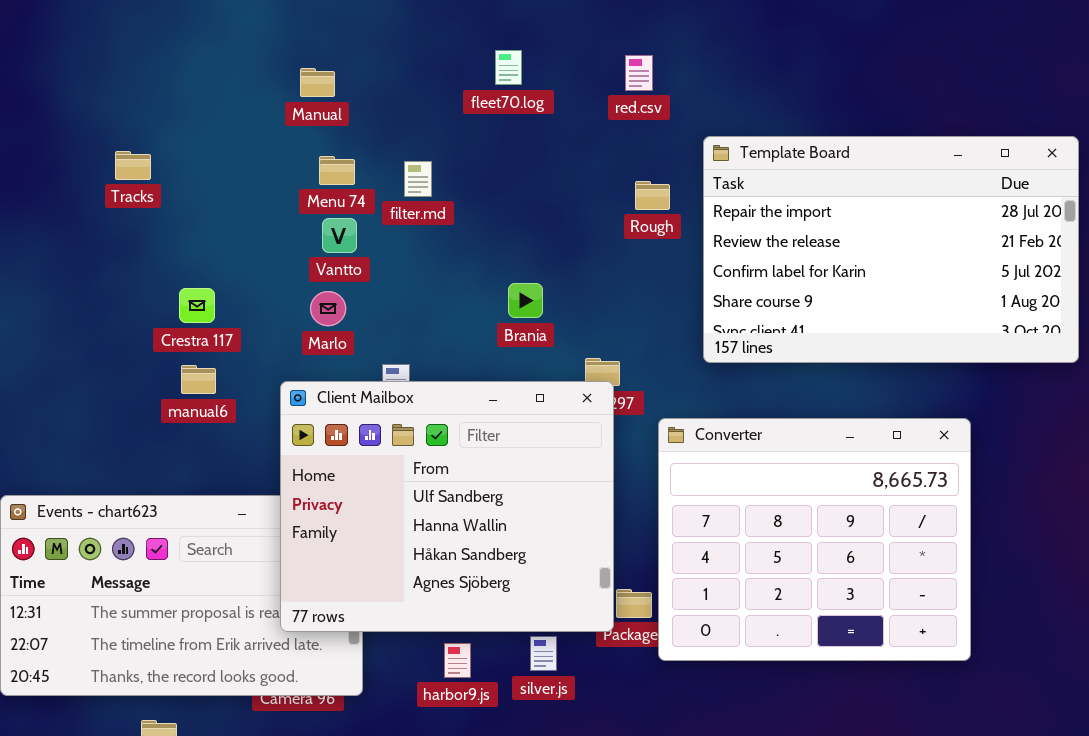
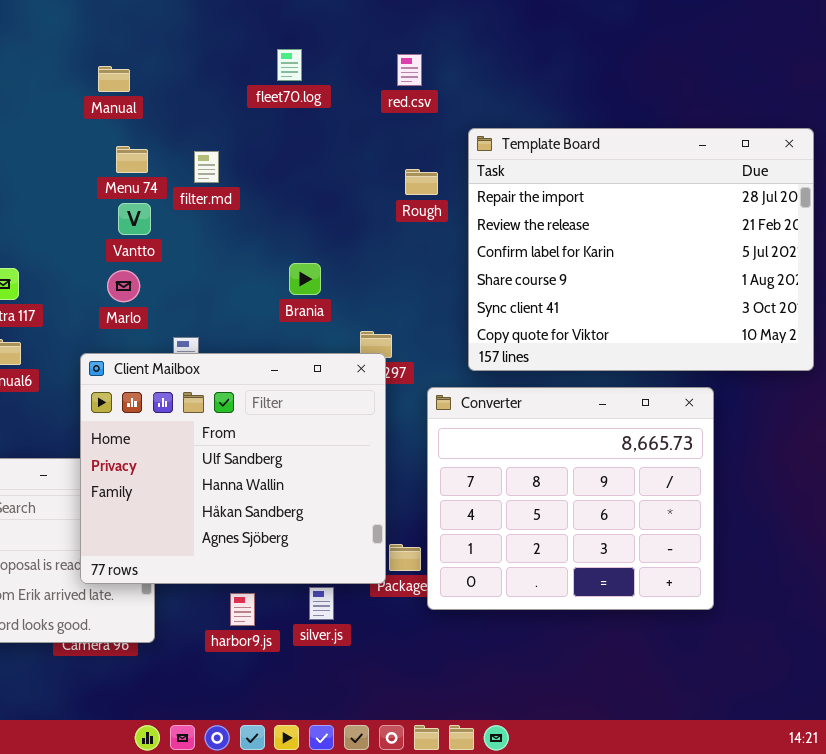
Template Board: [703,136,1079,363] -> [468,128,814,371], resized

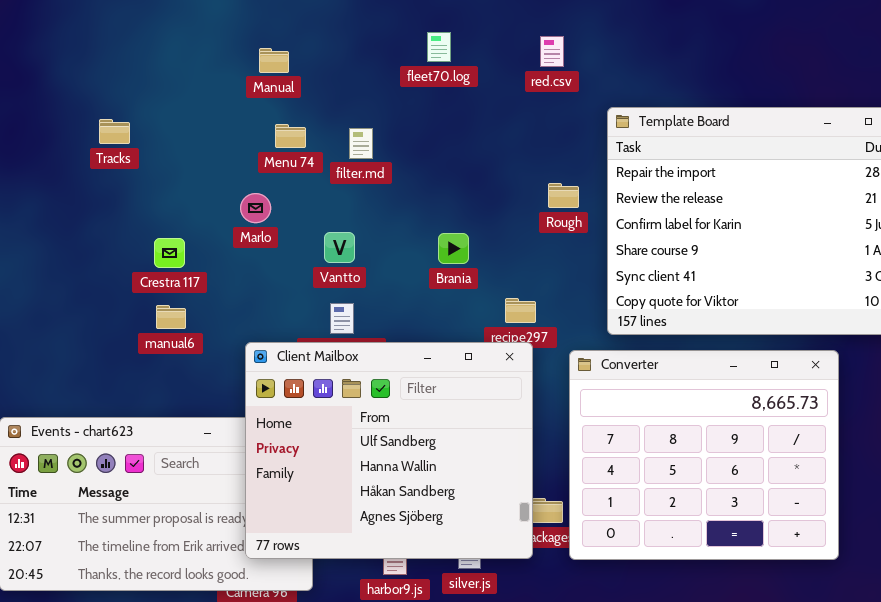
Rough: [405,169,438,195] -> [548,183,579,208], moved
Vantto: [118,203,151,235] -> [324,232,355,263], moved
Marlo: [107,270,140,302] -> [240,193,271,223], moved
Client Mailbox: [80,353,386,584] -> [245,342,533,559], moved

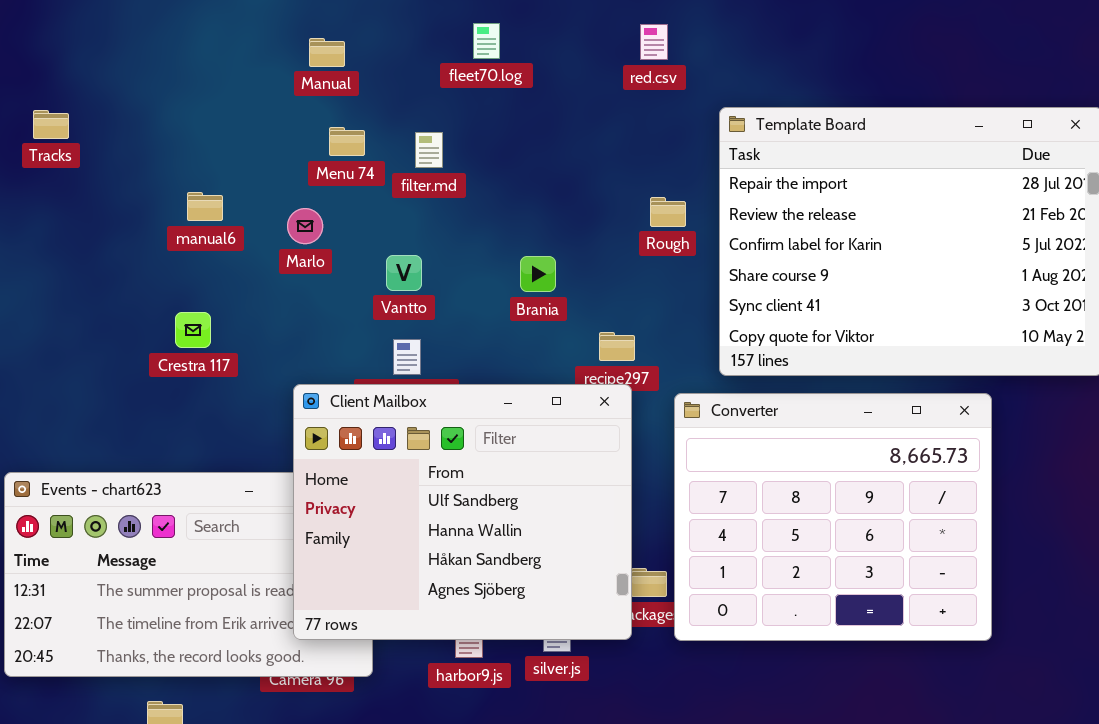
fleet70.log: [427,32,451,62] -> [473,23,500,59], moved
Tracks: [99,119,130,144] -> [33,110,69,139], moved
Crestra 117: [154,238,185,268] -> [175,312,211,348], moved
manual6: [156,305,186,329] -> [187,192,223,221], moved

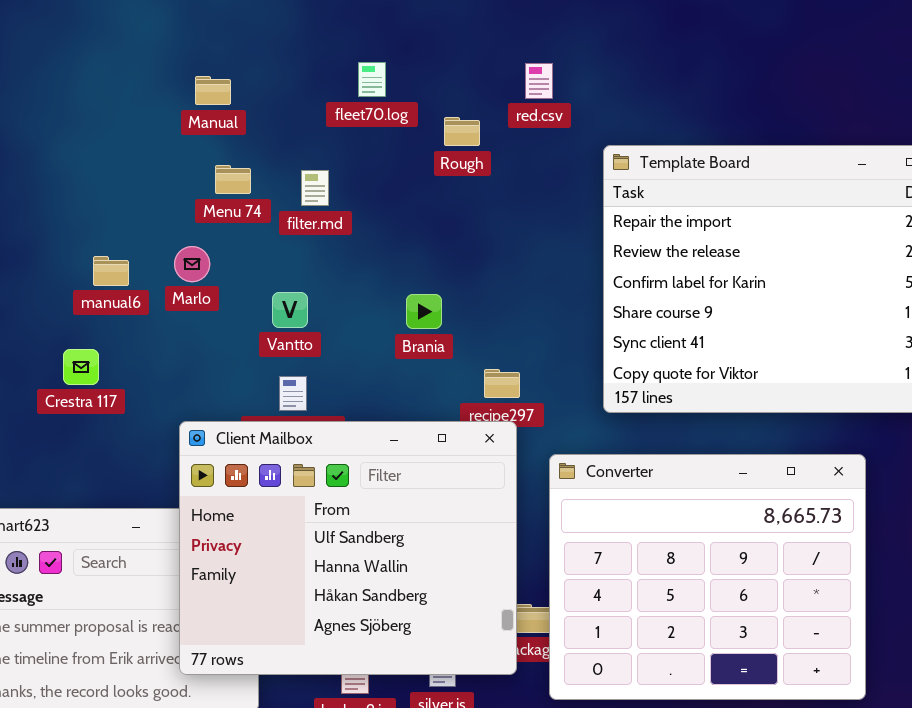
manual6: [187,192,223,221] -> [93,256,129,286], moved
Rough: [650,197,686,227] -> [444,117,480,146], moved
Converter: [674,393,992,641] -> [549,454,866,700], moved

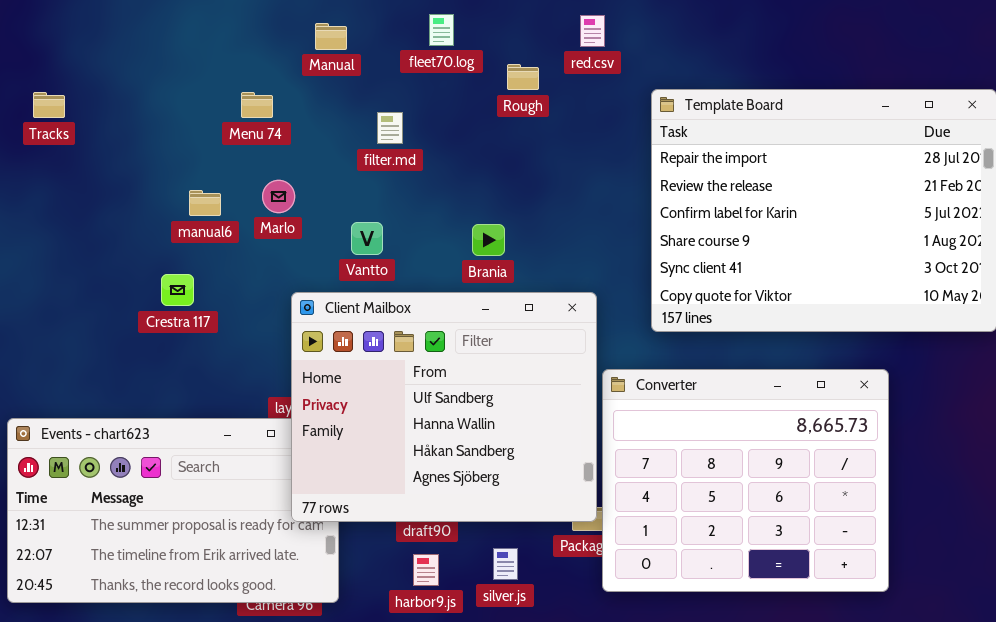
Manual: [195,76,231,105] -> [315,23,347,50], moved
Menu 74: [215,165,251,194] -> [241,92,273,118], moved
Client Mailbox: [179,421,517,675] -> [291,292,597,522], moved

